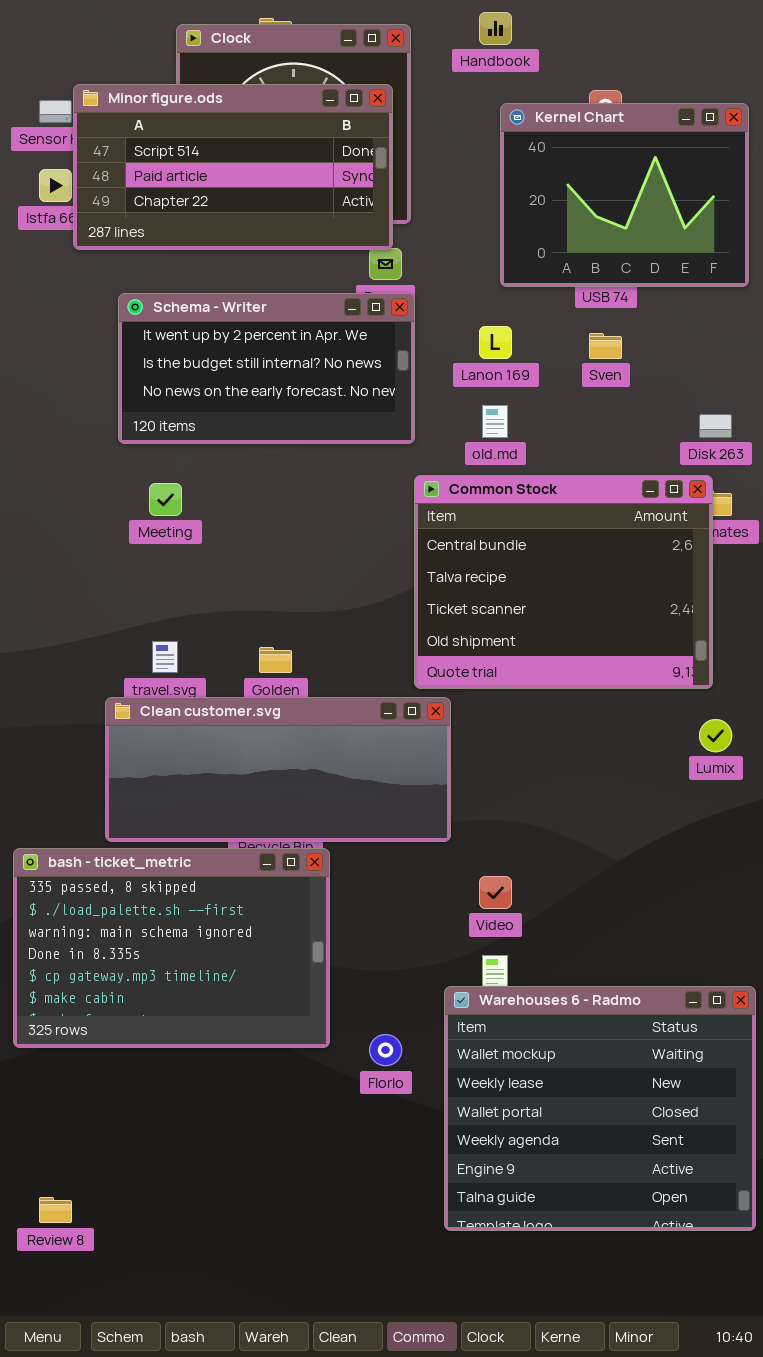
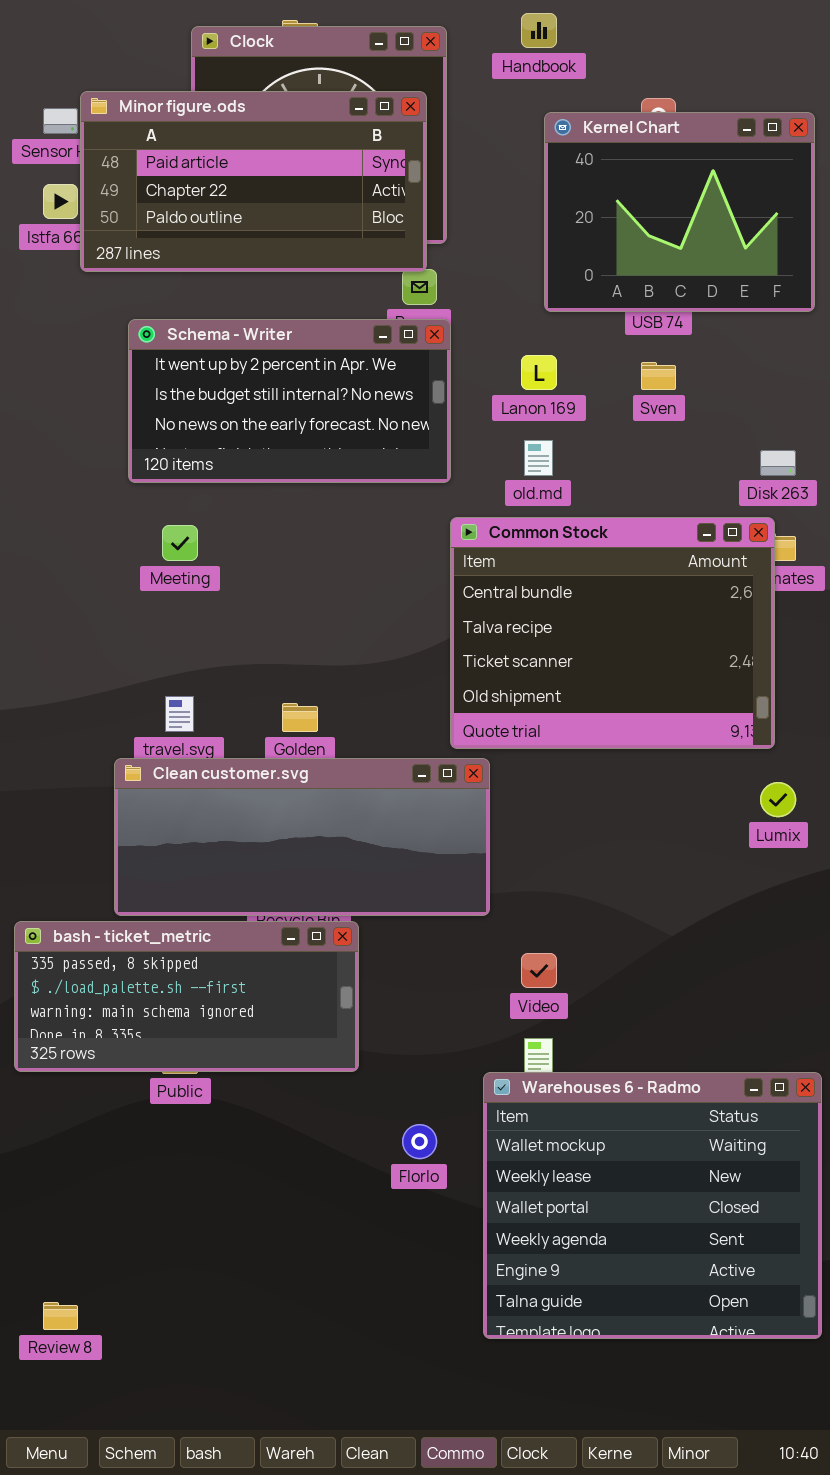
Minor figure.ods: [73,84,393,250] -> [80,91,427,272], scrolled down 1 row
bash - ticket_metric: [13,848,330,1048] -> [14,921,359,1072], resized

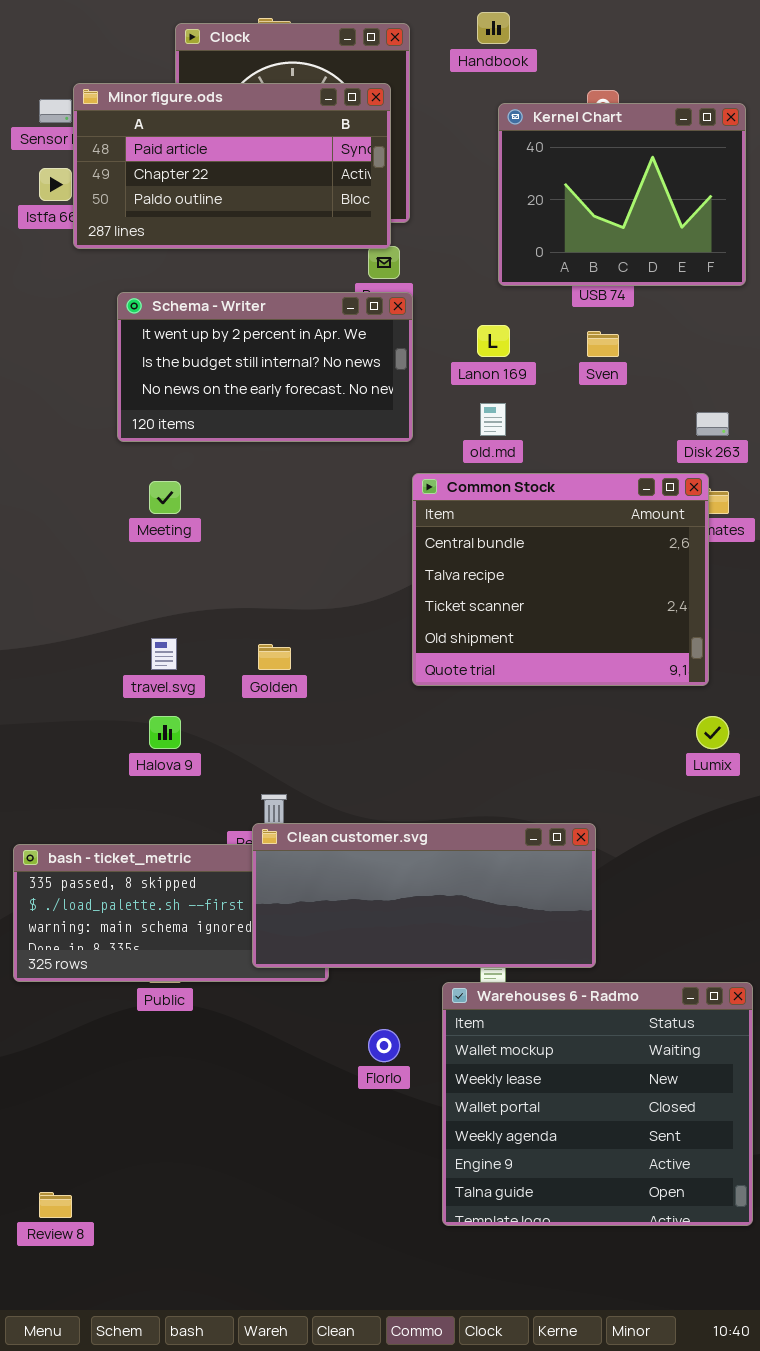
Clean customer.svg: [114,758,490,916] -> [252,823,596,968], moved

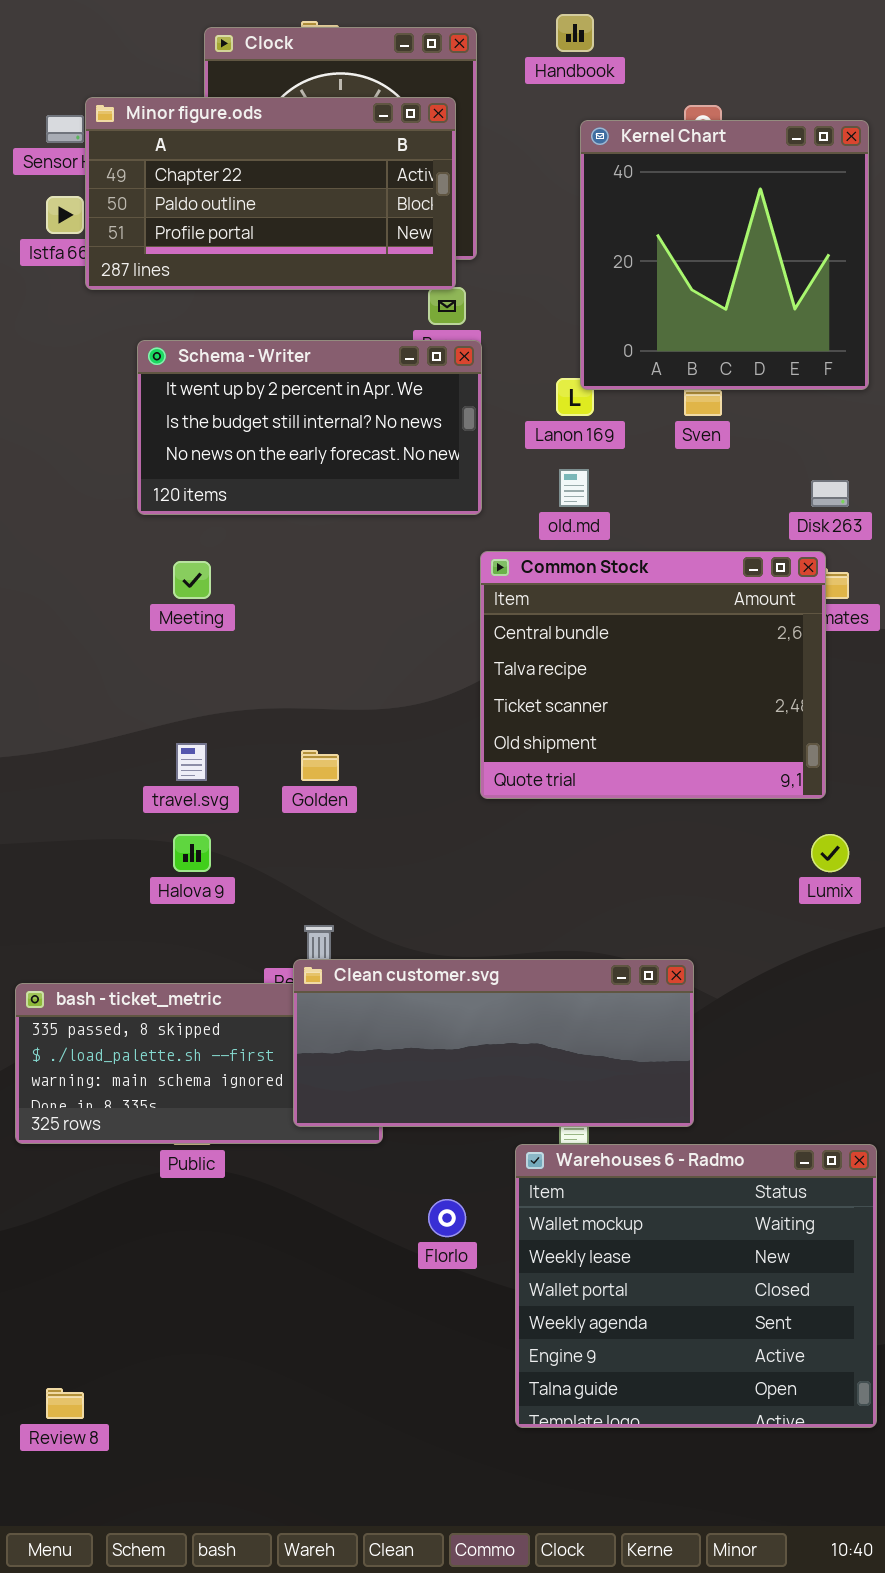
Minor figure.ods: [73,83,391,249] -> [85,97,456,290], scrolled down 1 row
Kernel Chart: [498,103,746,286] -> [580,120,869,390], resized

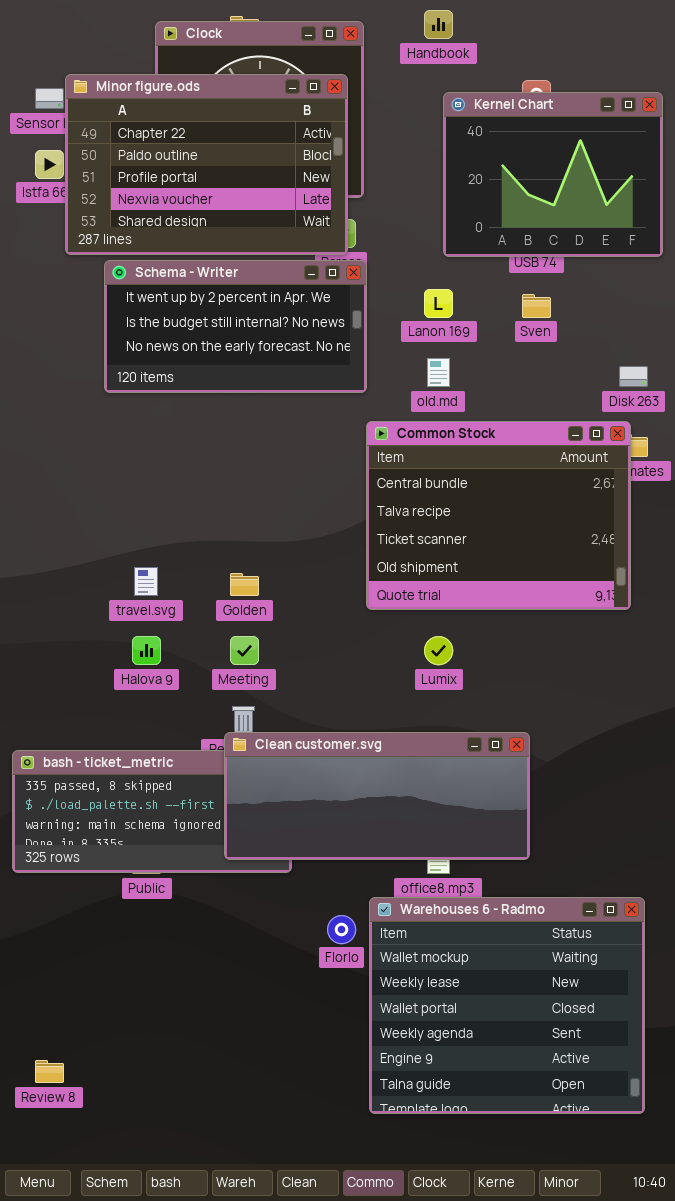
Minor figure.ods: [85,97,456,290] -> [65,74,348,255], resized
Kernel Chart: [580,120,869,390] -> [443,92,663,257], resized
Meeting: [173,561,211,599] -> [230,636,259,665], moved
Lumix: [811,834,849,872] -> [424,636,453,665], moved
Warehouses 6 - Radmo: [515,1144,877,1428] -> [369,897,645,1114], moved

